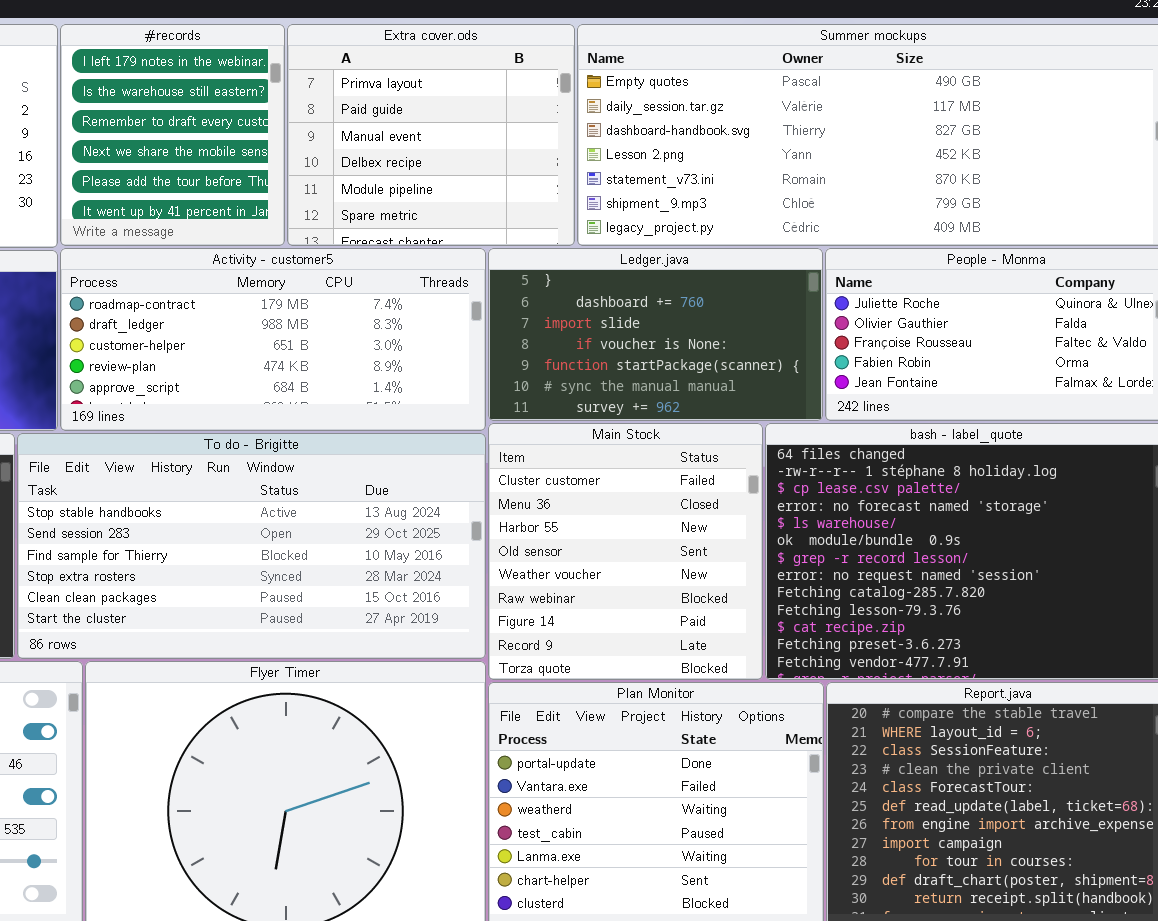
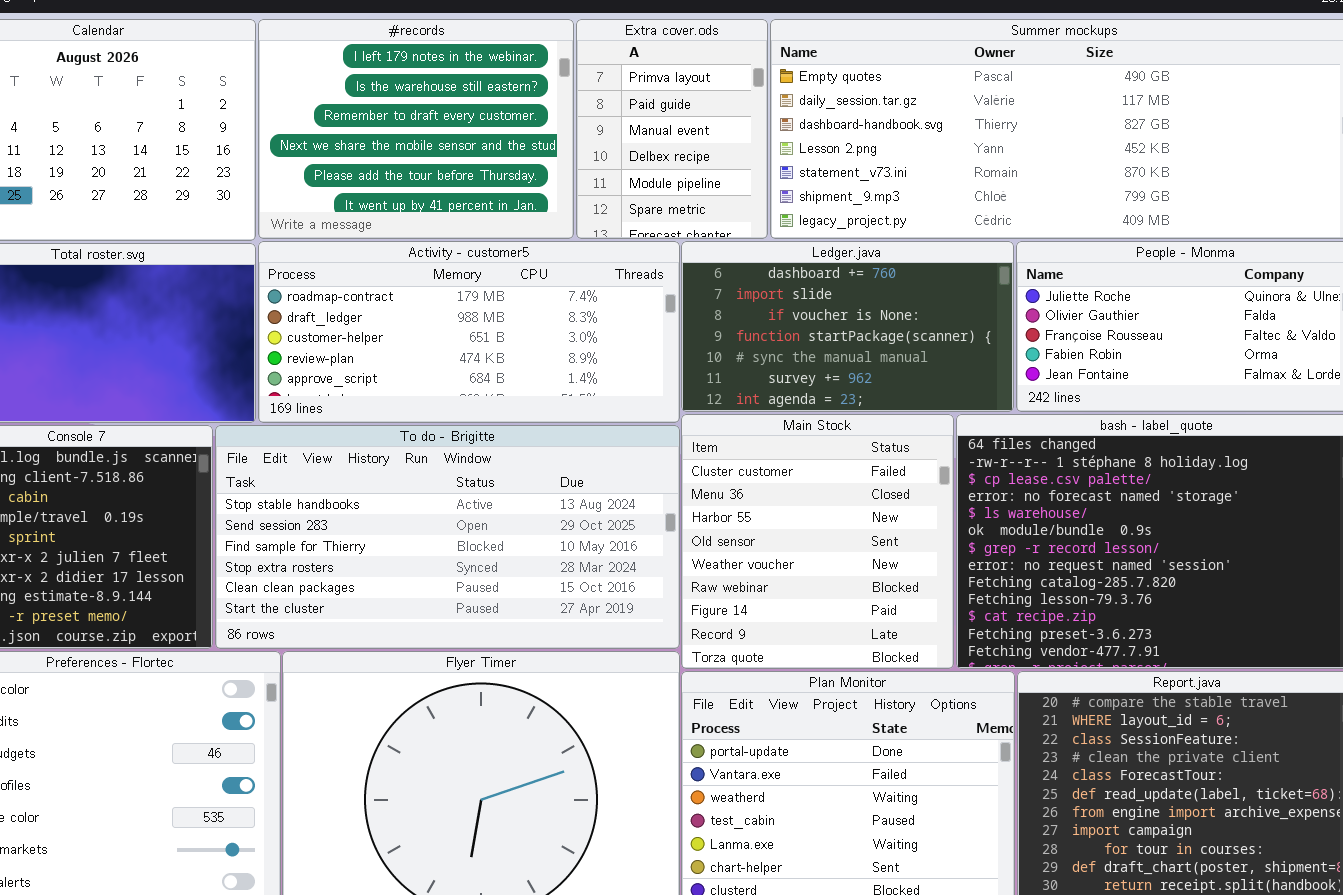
#records: [60,24,285,246] -> [258,19,574,239], resized
Extra cover.ods: [287,24,575,246] -> [576,19,768,239], resized
Ledger.java: [488,248,823,421] -> [681,241,1014,412], scrolled down 1 row

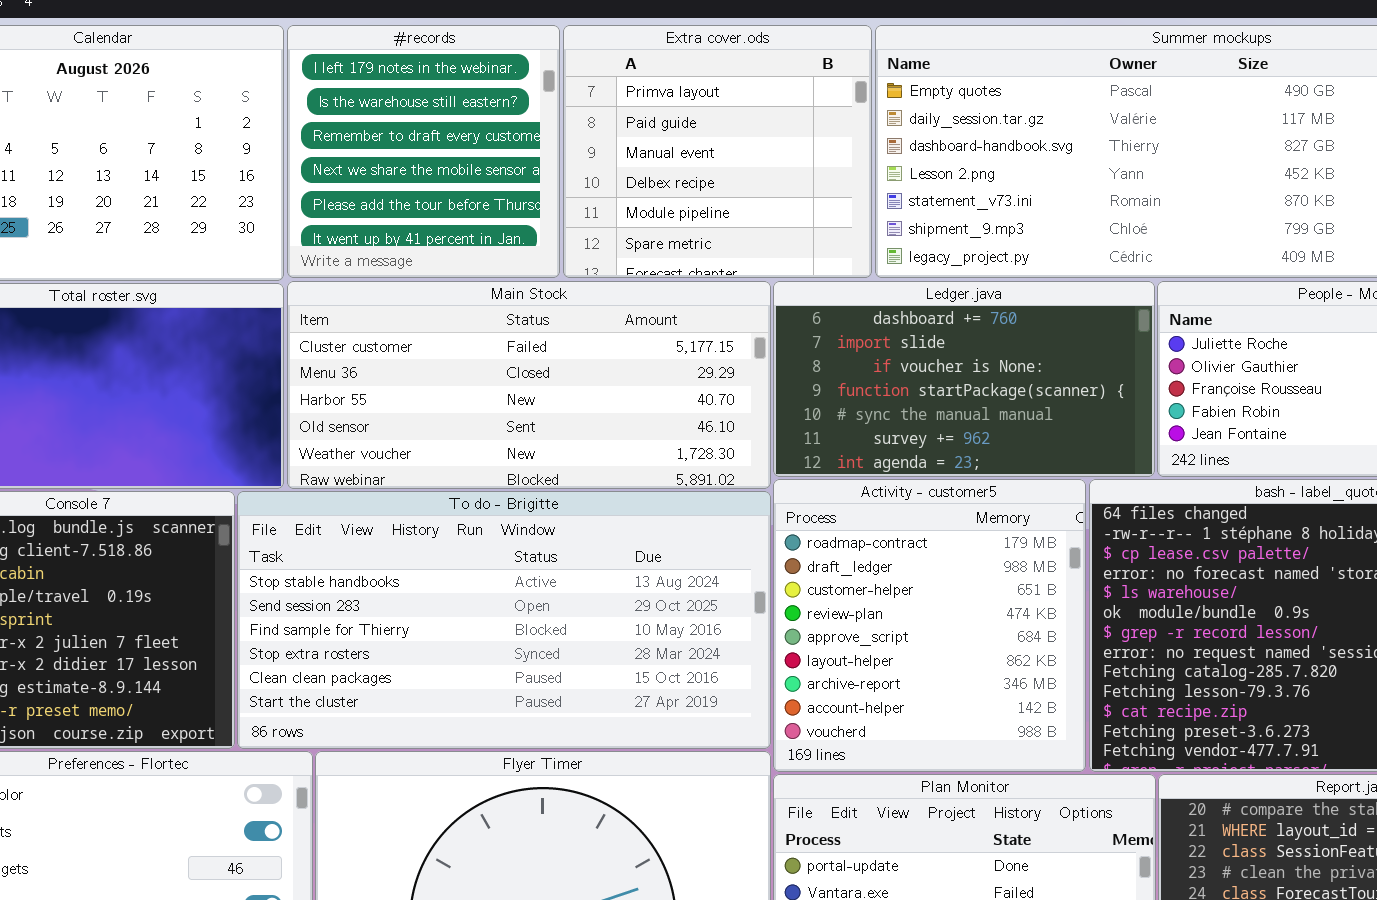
#records: [258,19,574,239] -> [287,25,560,278], resized
Extra cover.ods: [576,19,768,239] -> [563,25,872,278], resized
Activity - customer5: [258,241,680,423] -> [773,479,1086,772], moved, resized
Main Stock: [681,414,954,669] -> [287,281,771,489], moved, resized

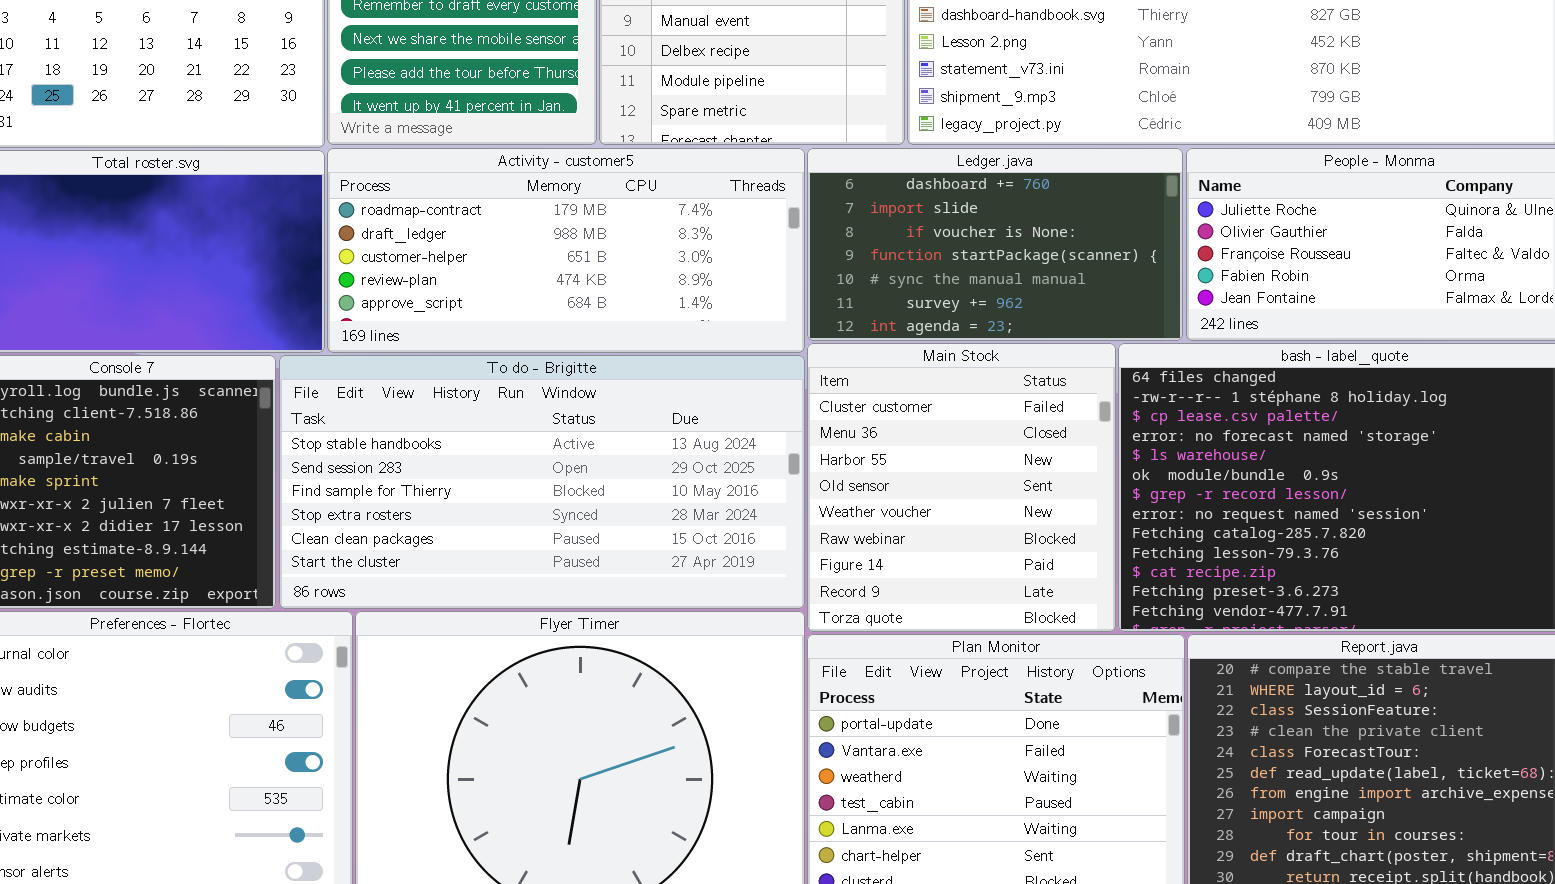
Main Stock: [287,281,771,489] -> [807,343,1116,632], moved, resized
Activity - customer5: [773,479,1086,772] -> [327,148,805,353], moved, resized

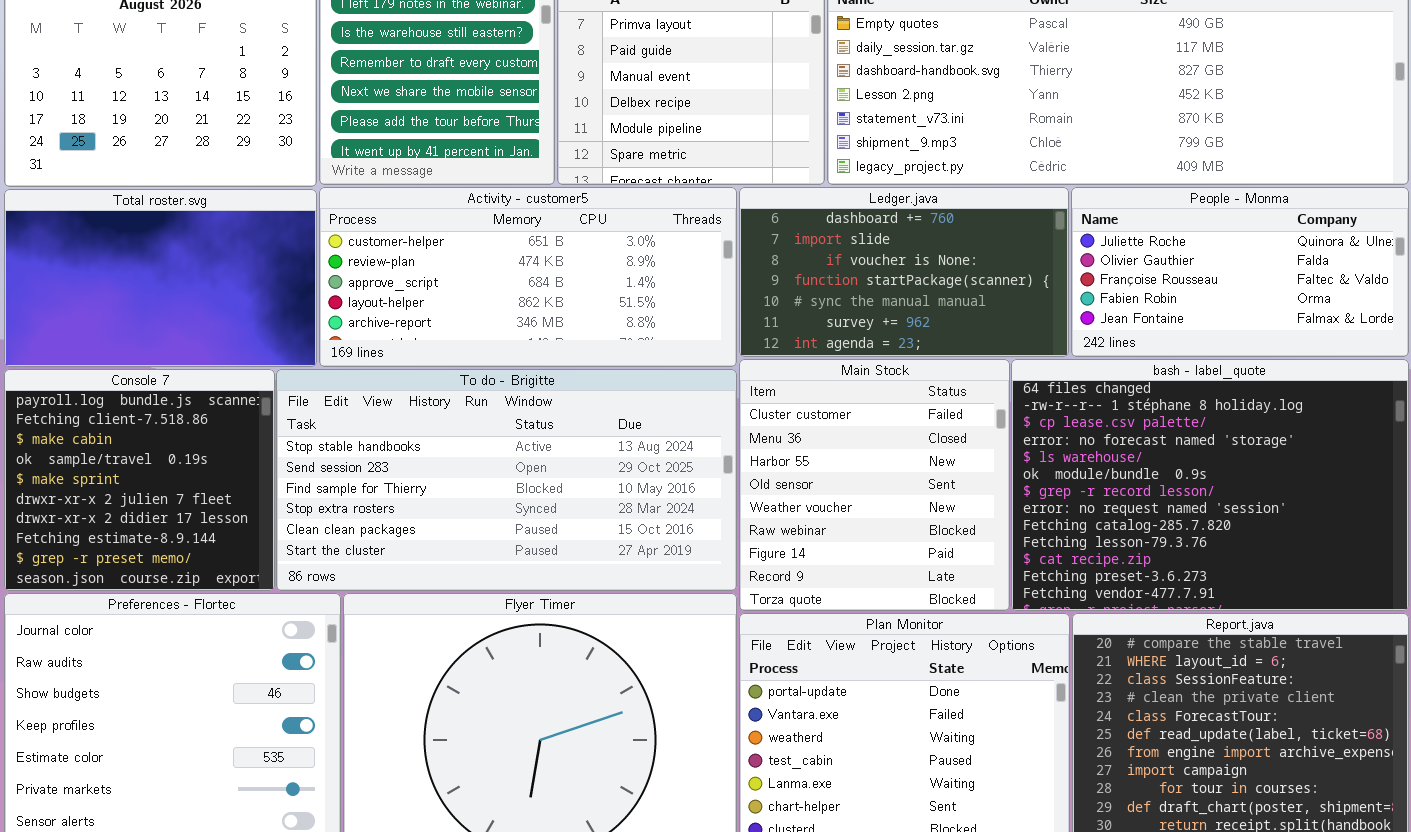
Activity - customer5: [327,148,805,353] -> [319,187,737,367], scrolled down 2 rows

